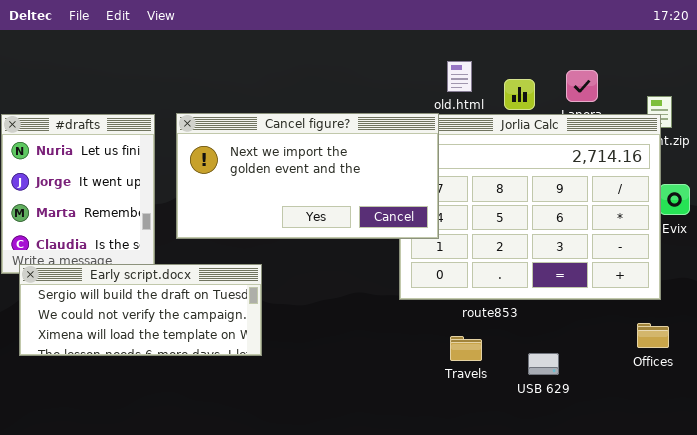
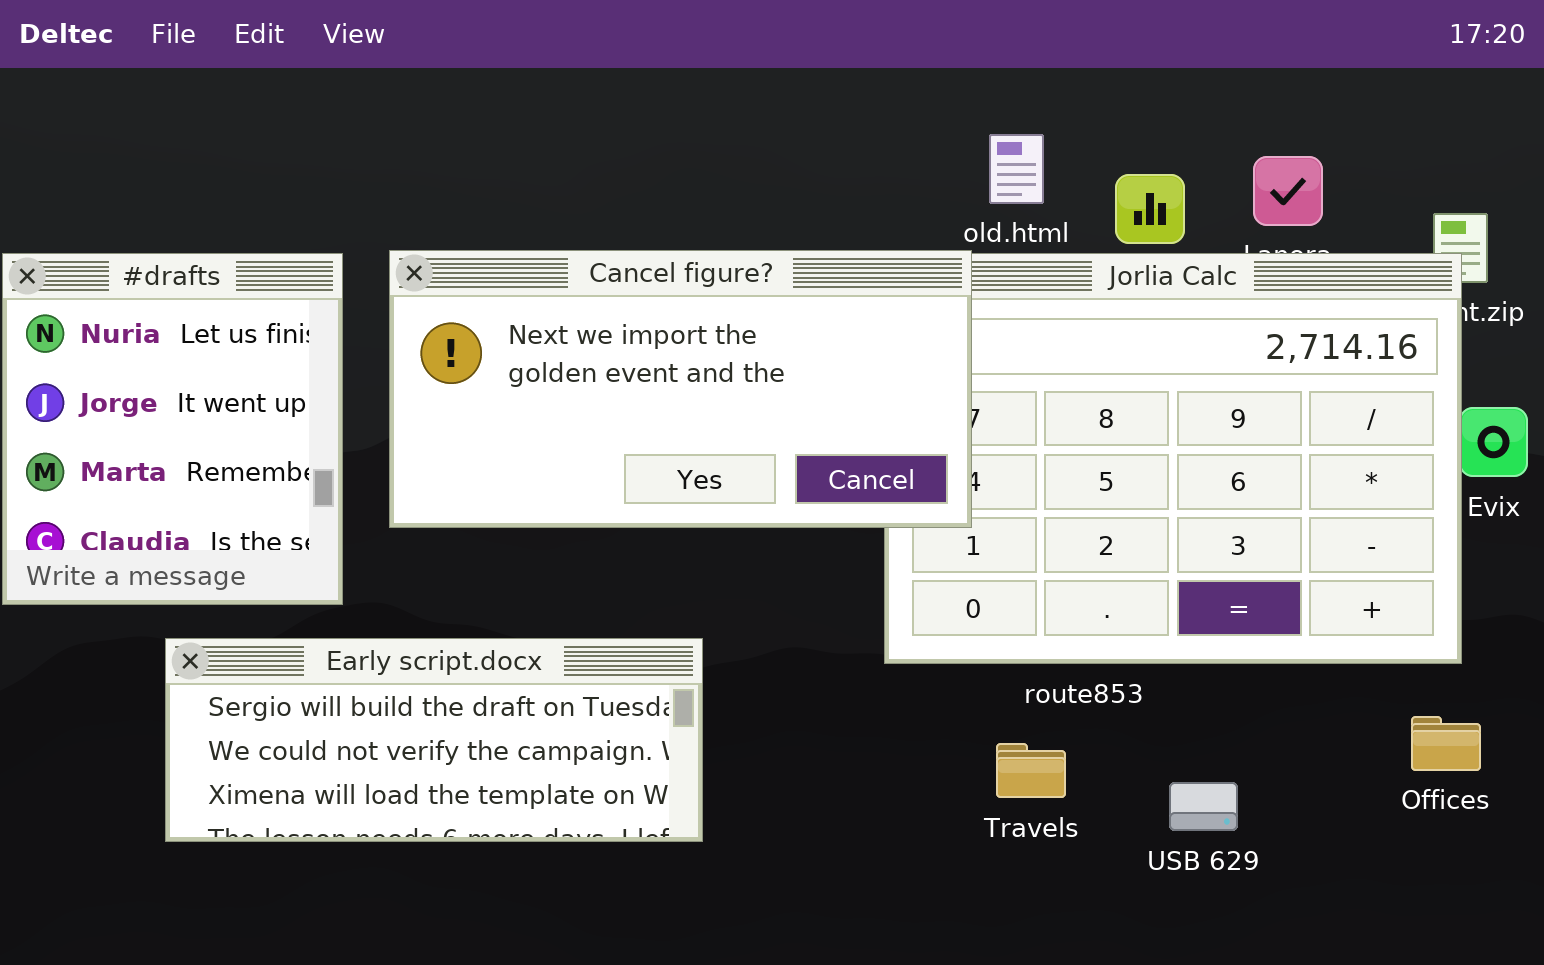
Early script.docx: [19,264,262,356] -> [165,638,703,842], moved

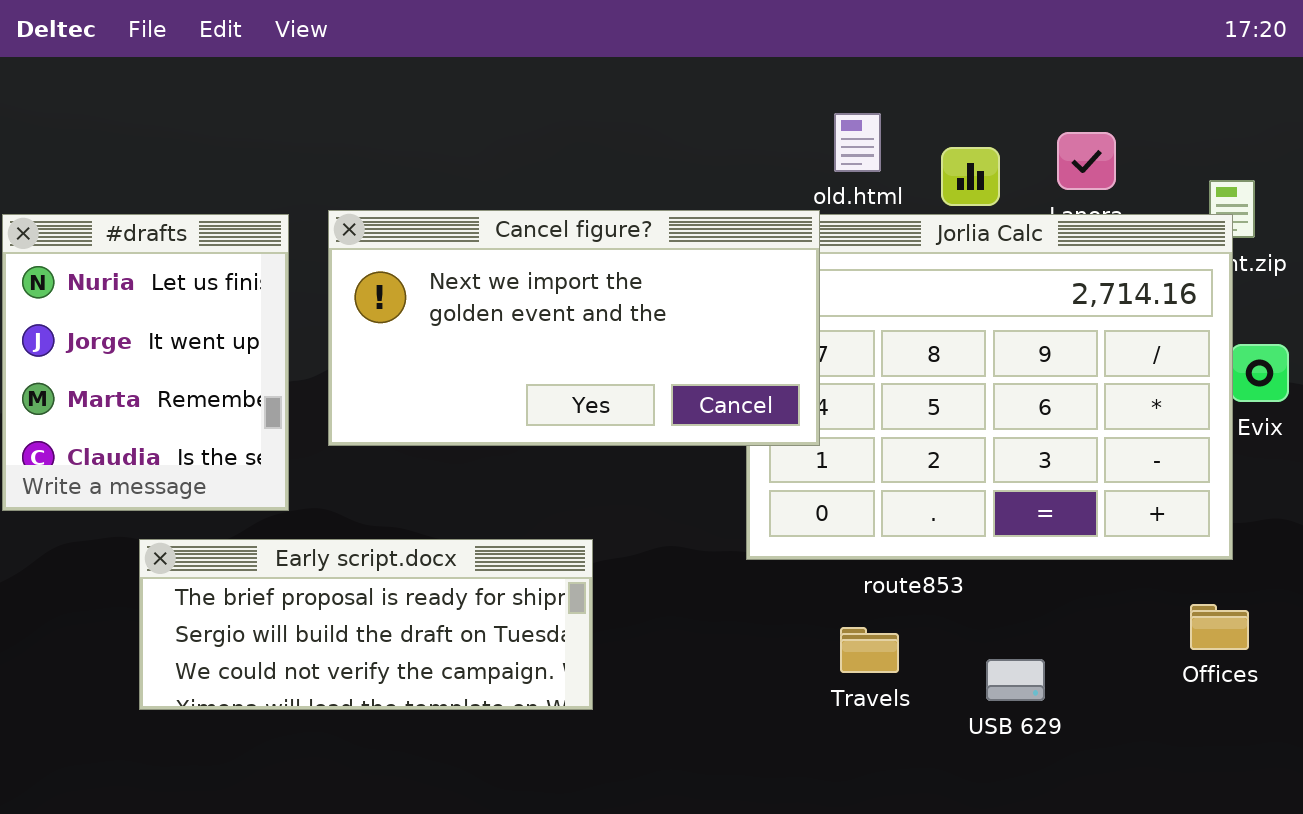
Early script.docx: [165,638,703,842] -> [139,539,593,710], scrolled up 1 row

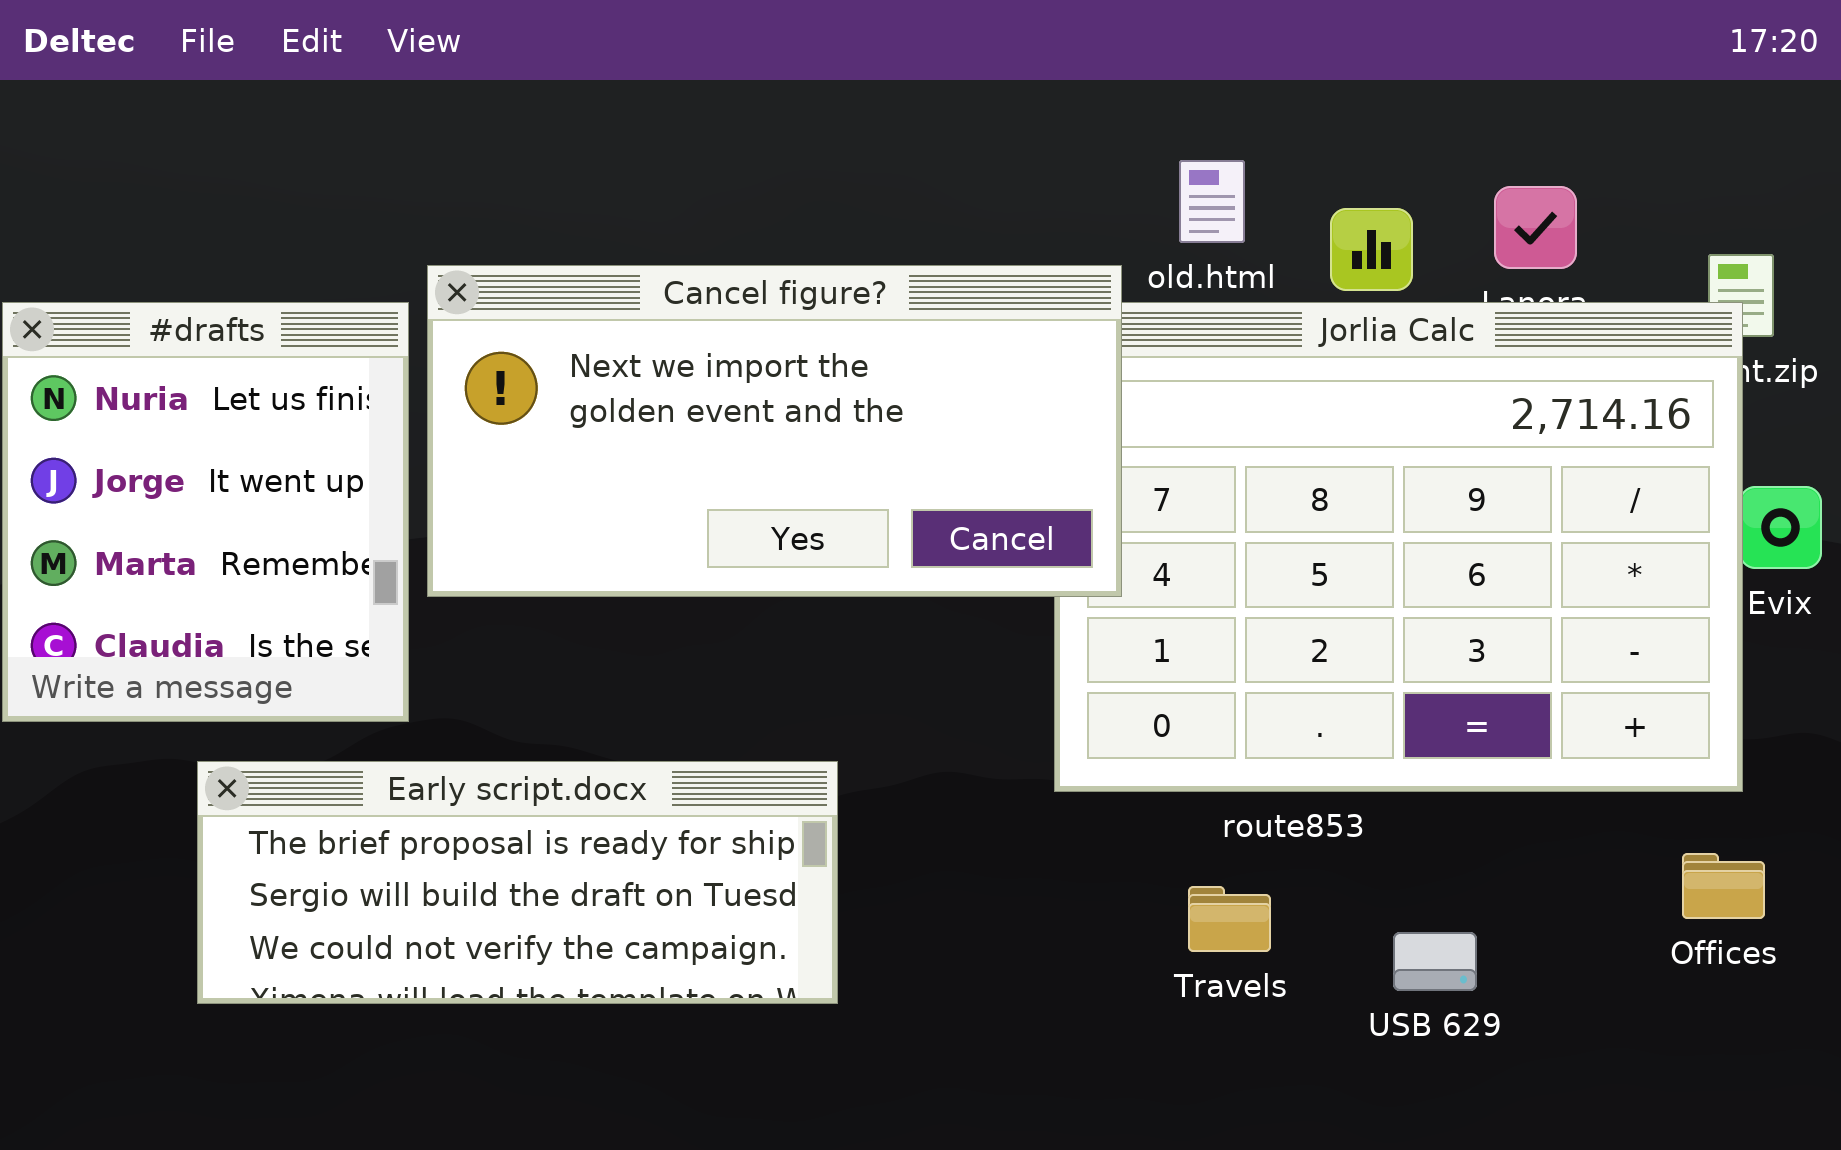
Cancel figure?: [328,210,820,446] -> [427,265,1122,597], moved

